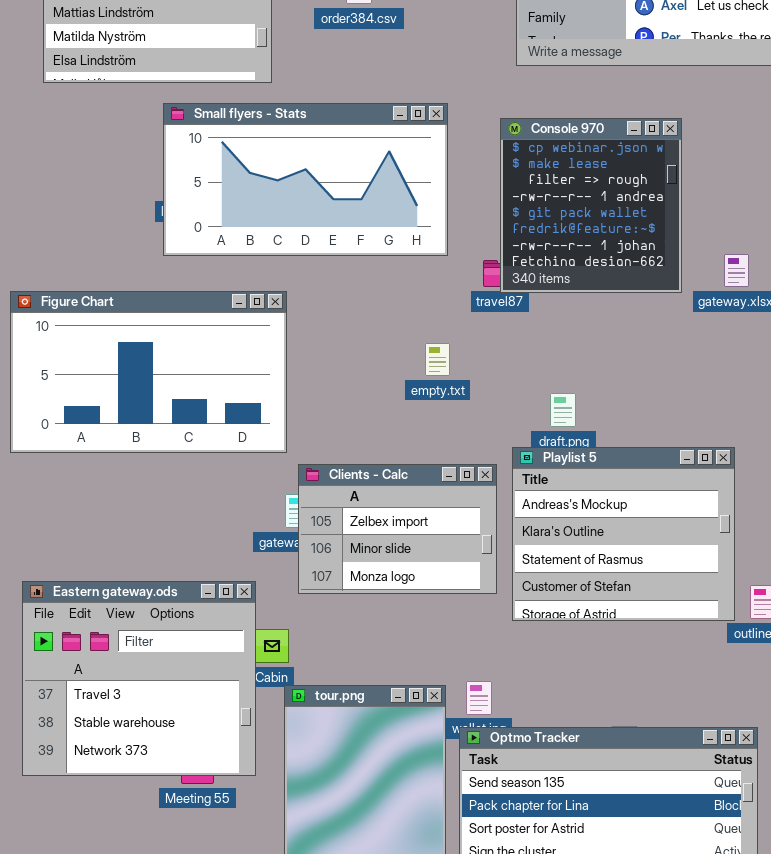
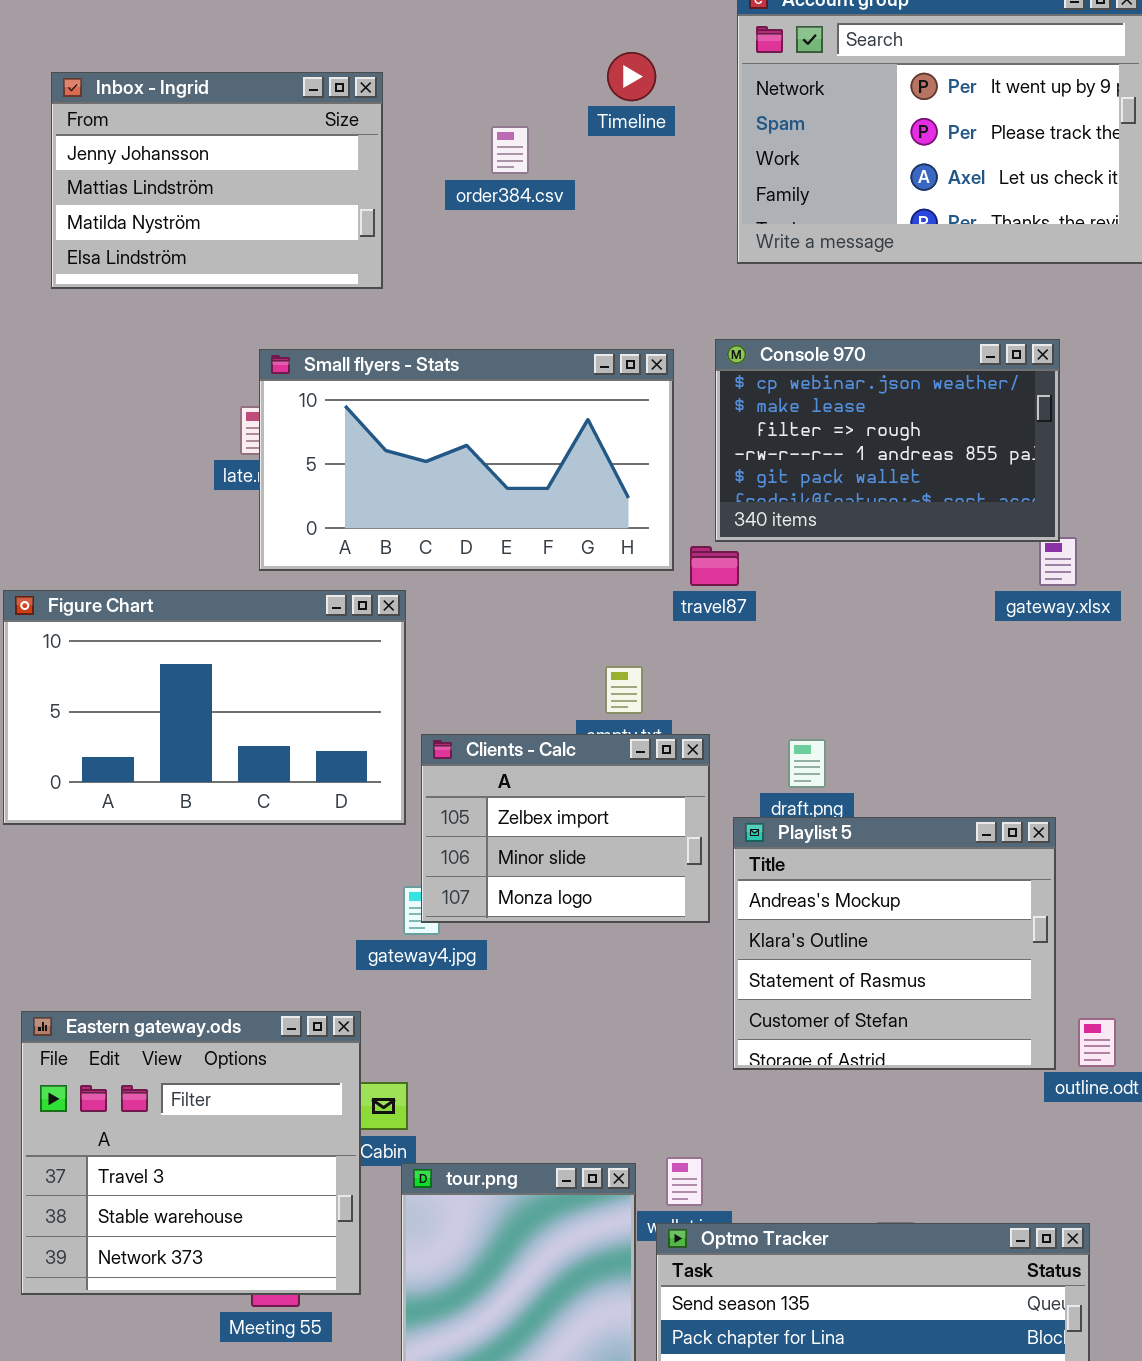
Small flyers - Stats: [163,103,448,256] -> [259,349,674,571], moved
Console 970: [500,118,682,293] -> [715,339,1060,542], resized
Clients - Calc: [298,464,497,594] -> [421,734,710,923], moved

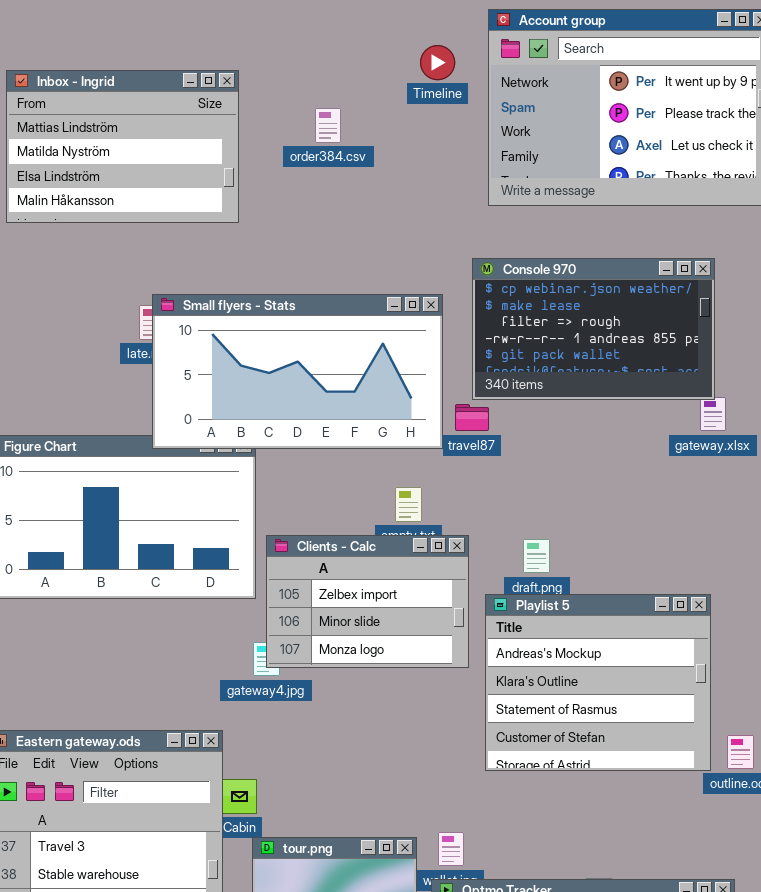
Timeline: [607,52,656,101] -> [420,45,455,80], moved
Inbox - Ingrid: [51,72,383,289] -> [6,70,239,223], scrolled down 1 row
Small flyers - Stats: [259,349,674,571] -> [152,294,443,449], moved

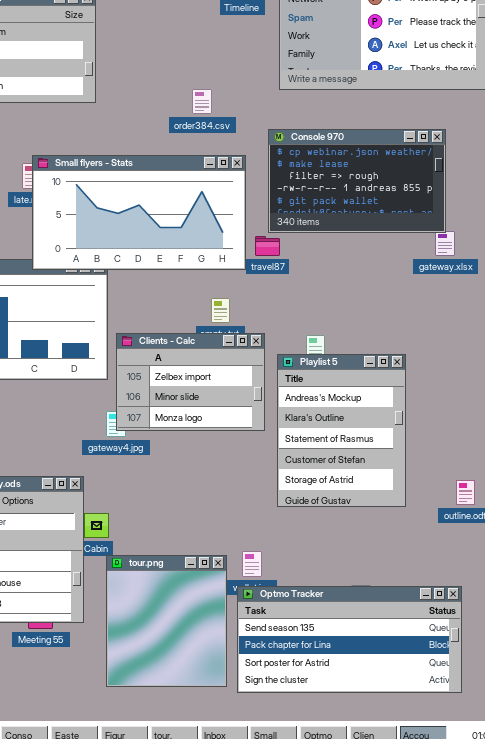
order384.csv: [315,108,341,143] -> [192,89,212,114], moved
Playlist 5: [485,594,711,771] -> [277,354,406,507], resized

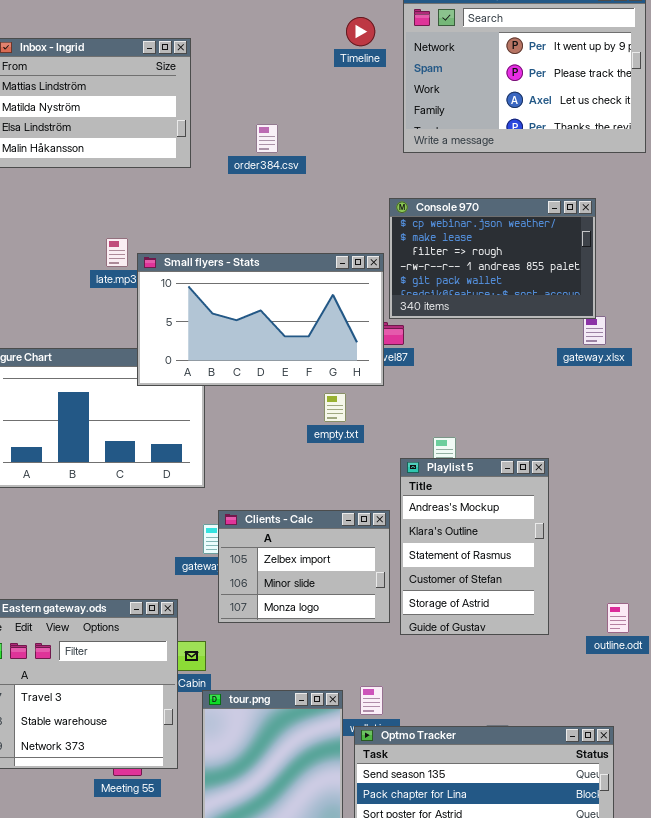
order384.csv: [192,89,212,114] -> [256,124,278,153], moved
Small flyers - Stats: [32,155,246,270] -> [137,253,384,386], moved
Clients - Calc: [116,333,265,431] -> [218,510,390,623], moved

